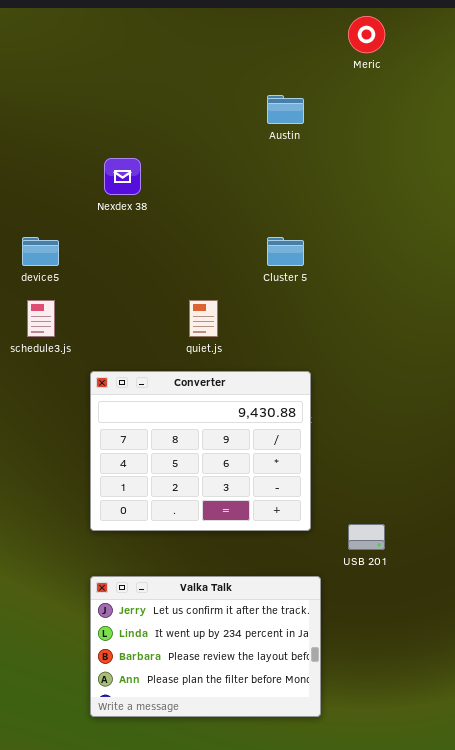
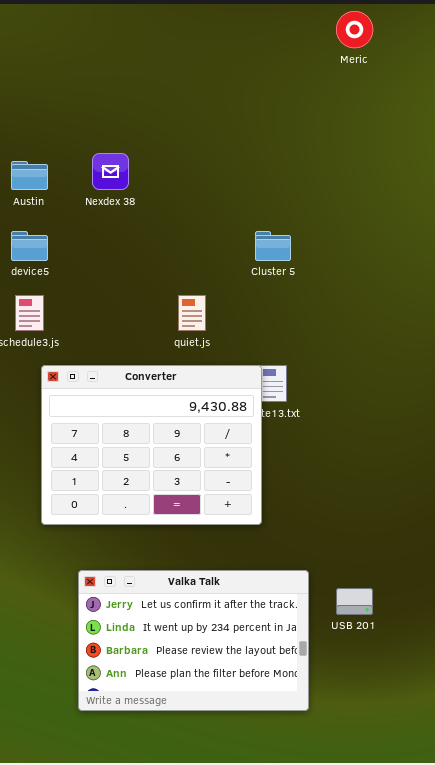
Austin: [267,95,304,124] -> [11,161,48,190], moved
Converter: [90,371,311,531] -> [41,365,262,525], moved
USB 201: [348,524,385,550] -> [336,588,373,615], moved

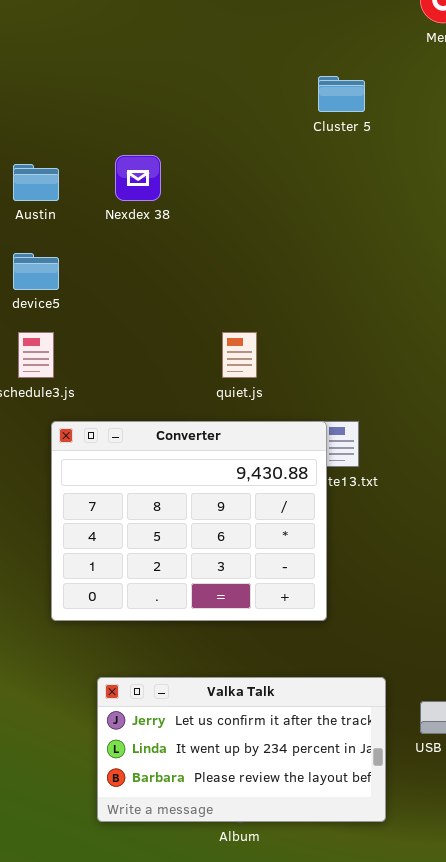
Cluster 5: [255,231,291,261] -> [318,76,365,112], moved
Valka Talk: [78,570,309,711] -> [97,677,386,822], resized

